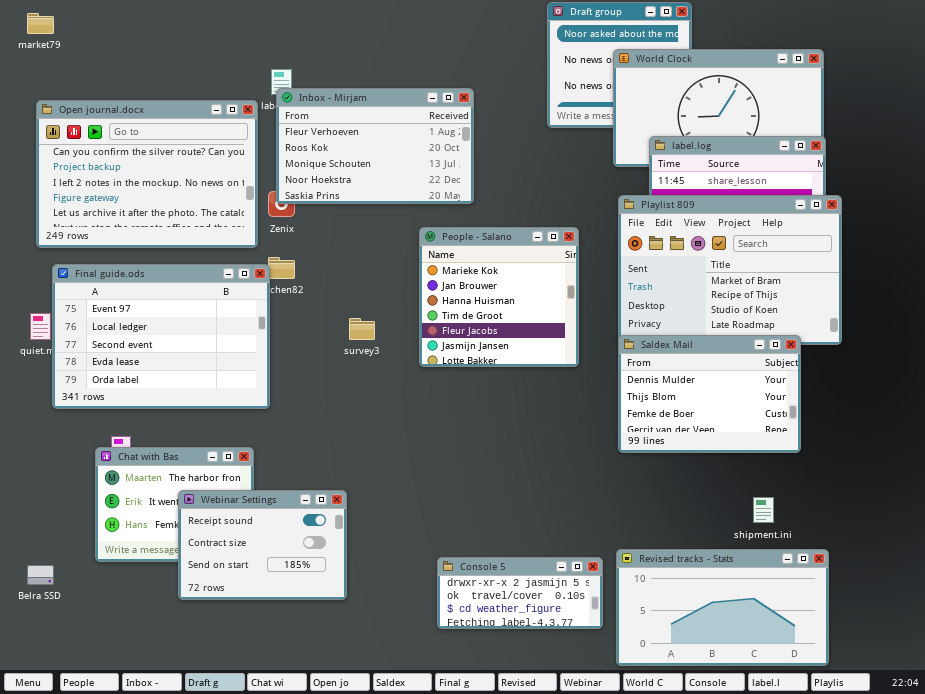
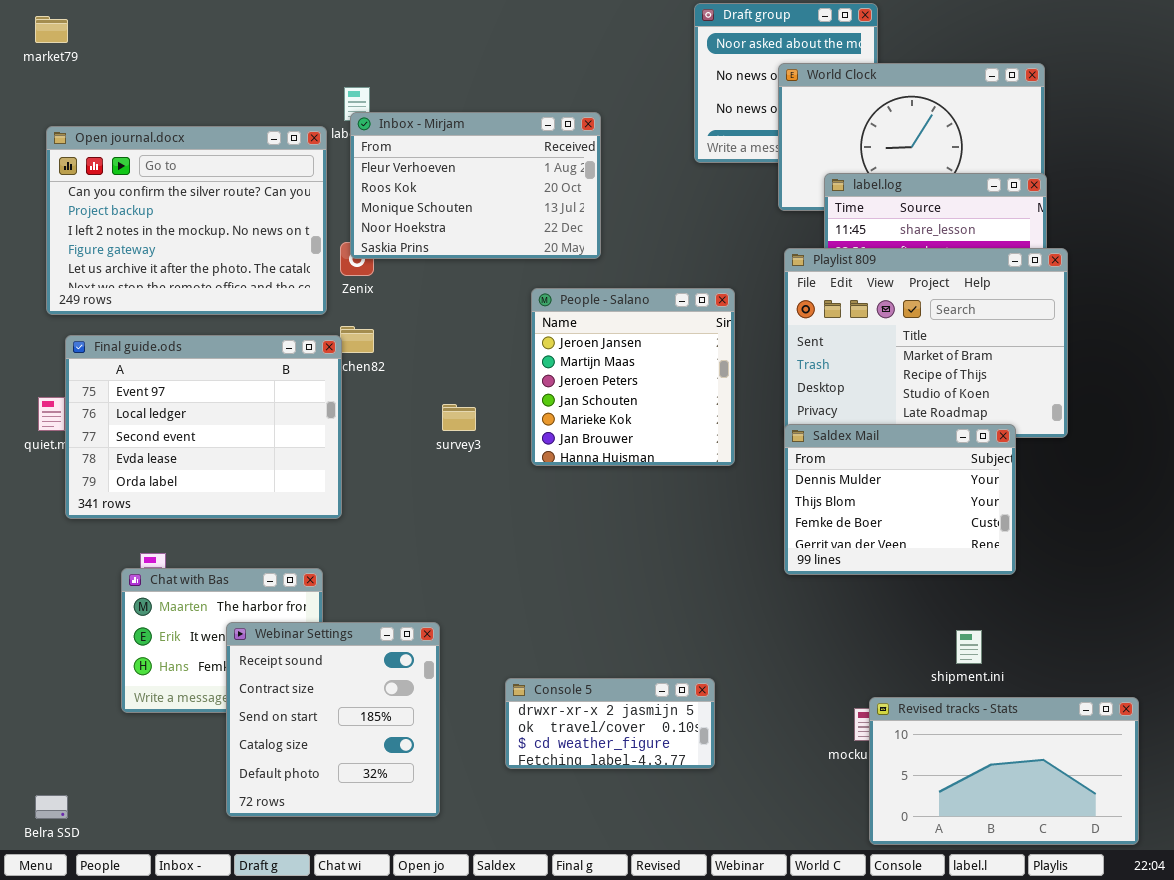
People - Salano: [419,227,579,367] -> [531,288,735,466], scrolled up 4 rows
Webinar Settings: [178,490,347,600] -> [226,622,440,817], resized
Revised tracks - Stats: [616,549,829,666] -> [869,697,1139,845], moved
Console 5: [437,557,603,629] -> [505,678,715,769], moved
Belra SSD: [27,565,54,585] -> [35,795,68,819], moved

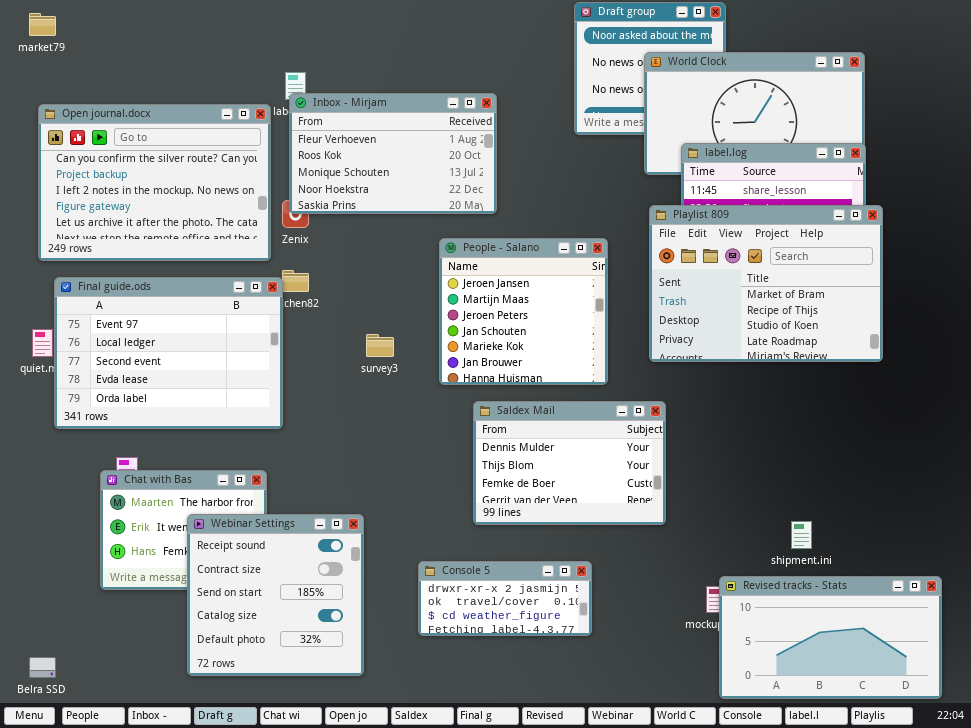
Saldex Mail: [784,424,1016,575] -> [473,401,666,525], moved

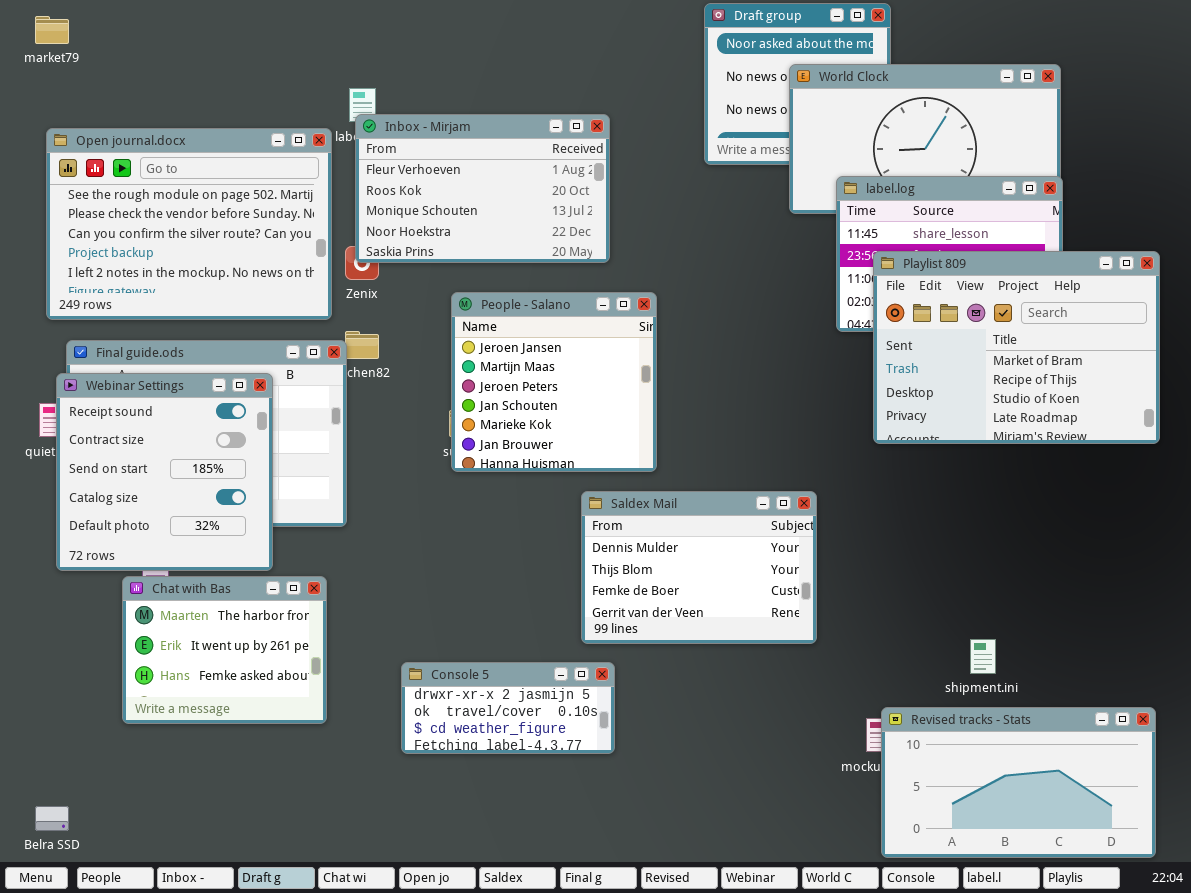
Open journal.docx: [38,104,271,261] -> [46,128,332,320], scrolled up 2 rows
Playlist 809: [649,205,883,362] -> [873,251,1160,444], moved
People - Salano: [439,238,608,385] -> [451,292,657,472], moved
Webinar Settings: [187,514,364,676] -> [56,373,273,571], moved
Console 5: [418,561,592,636] -> [401,662,615,754], moved

